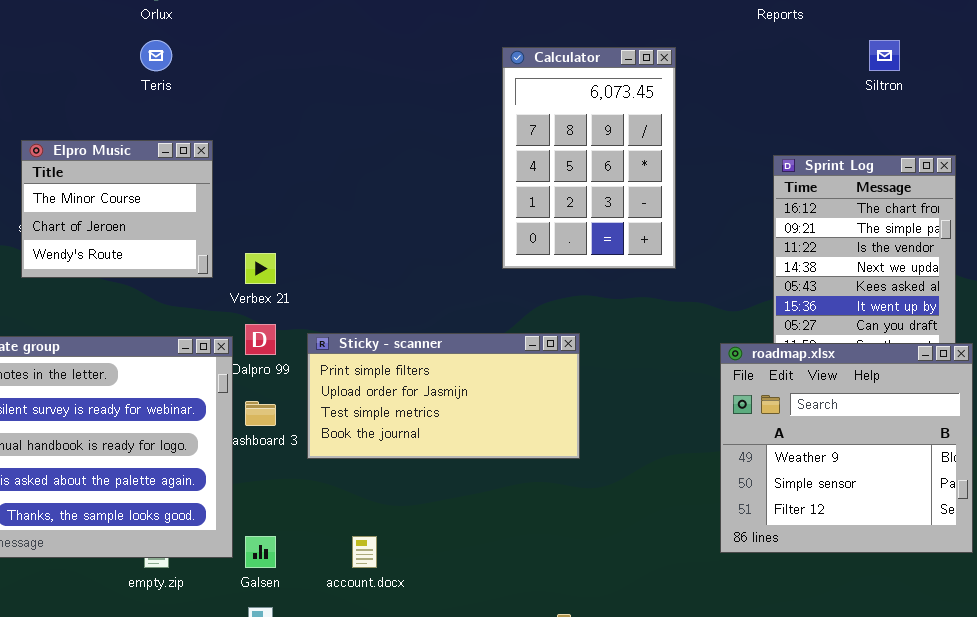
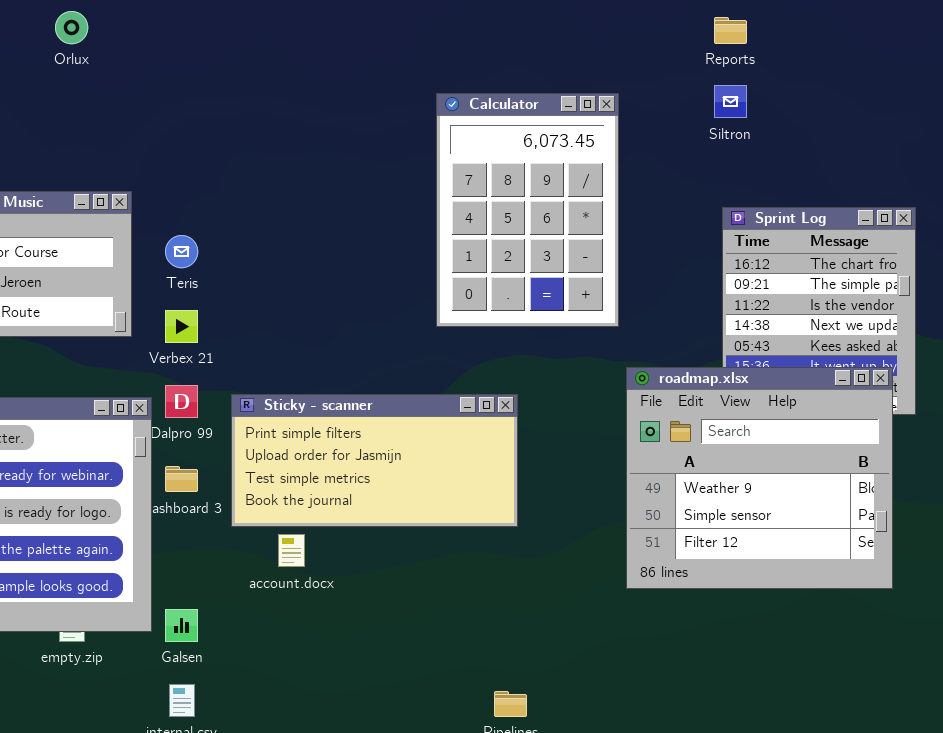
Teris: [140,40,172,71] -> [165,235,198,268], moved
Siltron: [869,40,900,71] -> [714,85,747,118], moved
roadmap.xlsx: [720,343,973,553] -> [626,367,893,589], moved
account.docx: [352,536,377,568] -> [278,534,305,567], moved

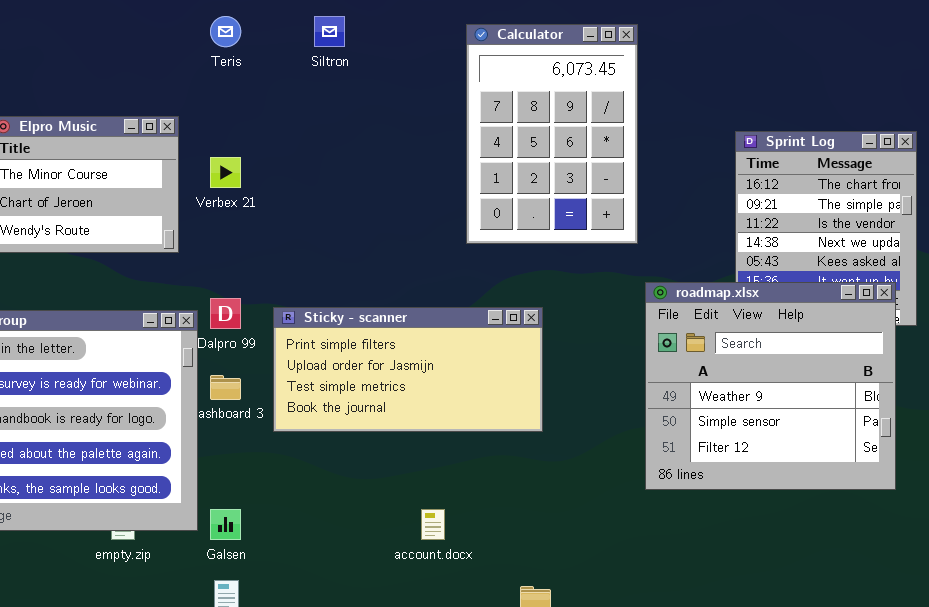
Siltron: [714,85,747,118] -> [314,16,345,47], moved
Teris: [165,235,198,268] -> [210,16,241,47], moved
Verbex 21: [165,310,198,343] -> [210,157,241,188], moved
account.docx: [278,534,305,567] -> [421,509,445,540], moved

